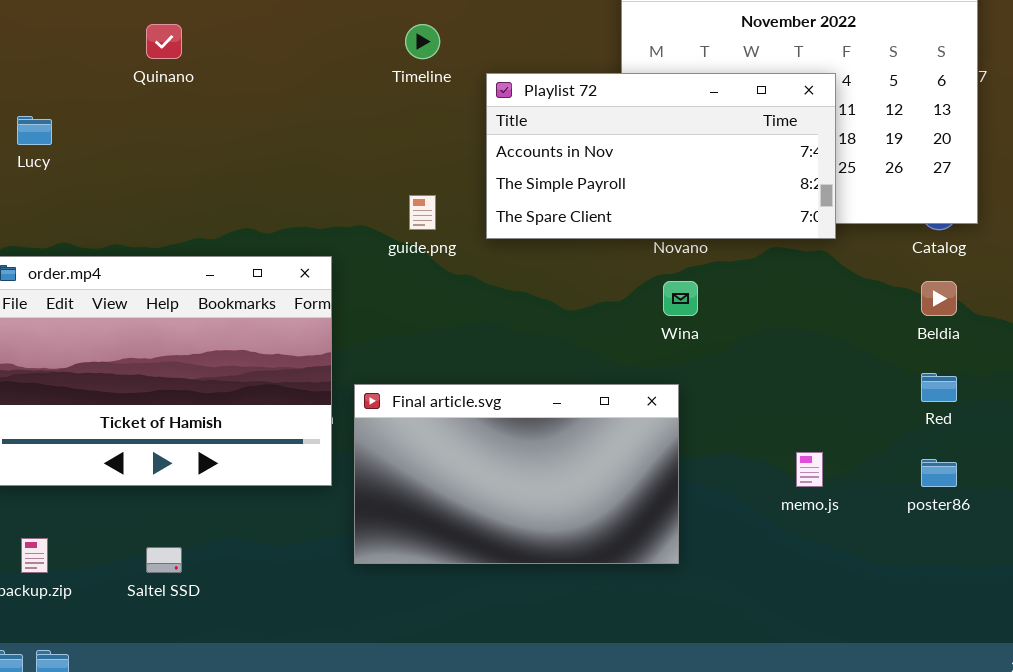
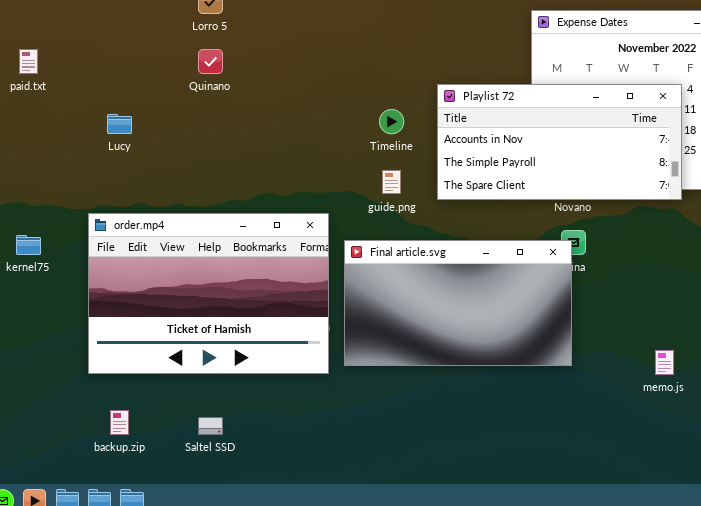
Timeline: [405,24,440,59] -> [379,109,404,134], moved
Final article.svg: [354,384,679,564] -> [344,240,572,366], moved

